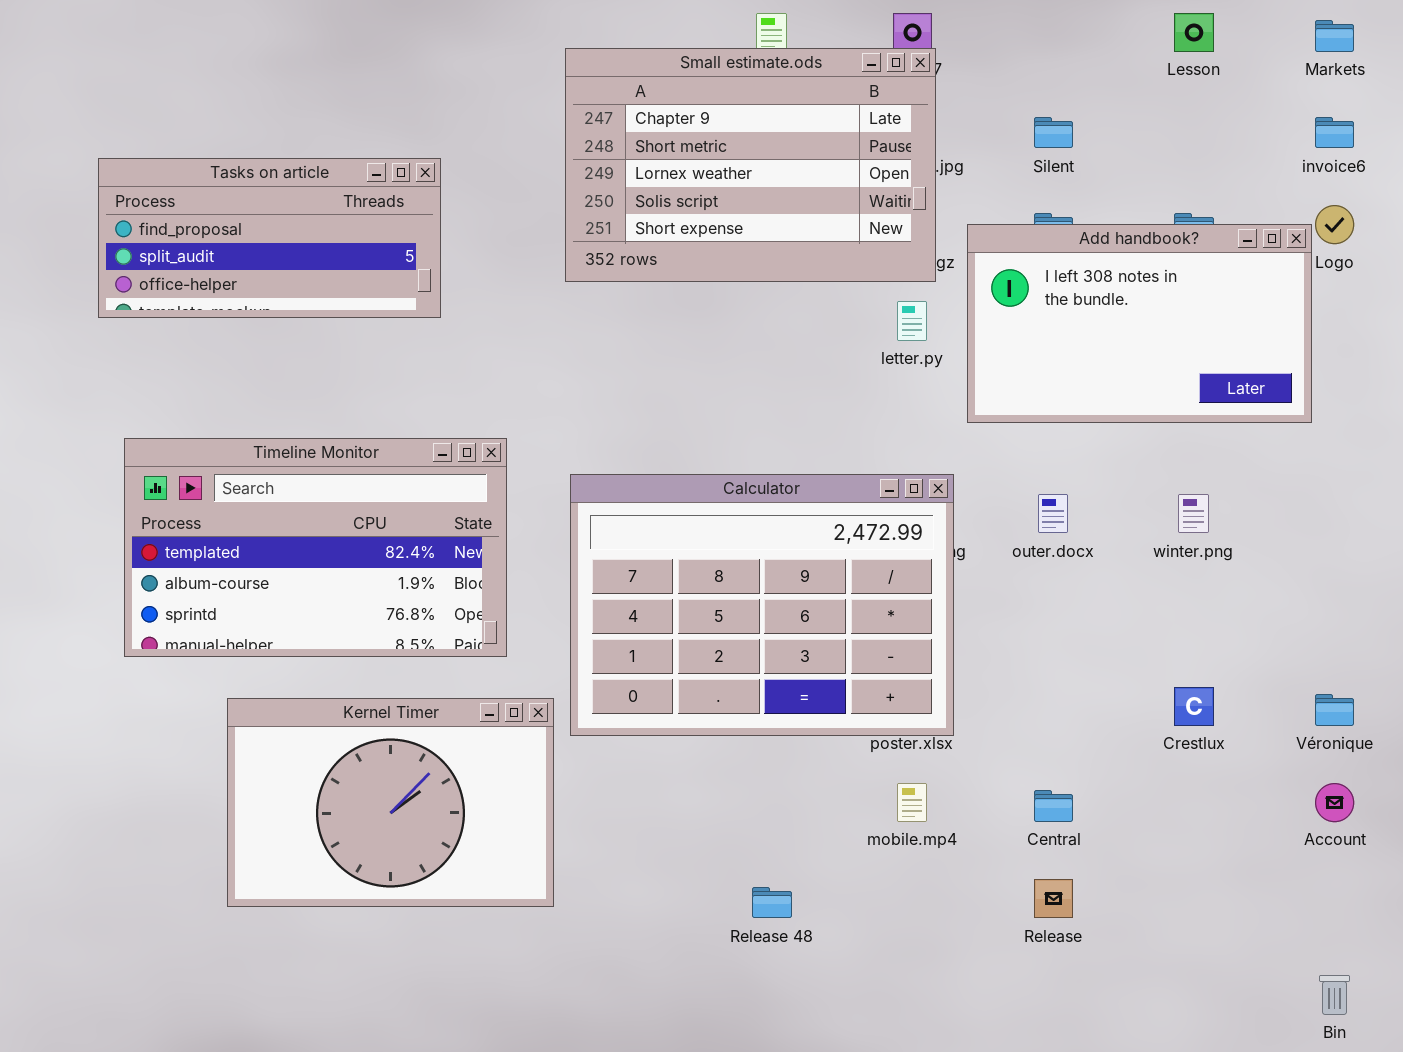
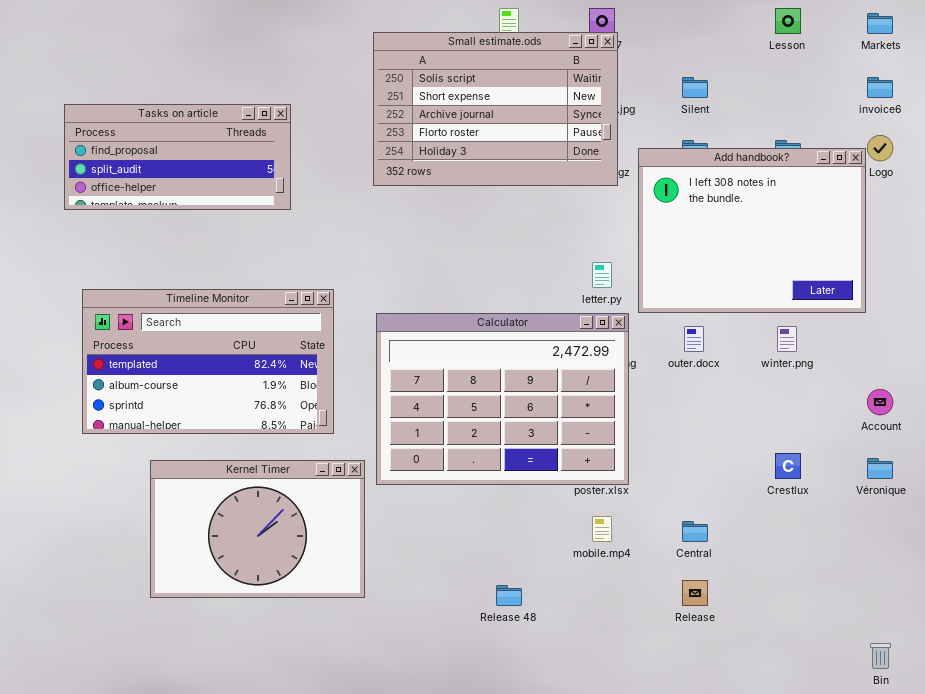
Small estimate.ods: [565,48,936,282] -> [373,32,618,186], scrolled down 3 rows
Add handbook?: [967,224,1312,423] -> [638,148,866,313], resized
letter.py: [897,301,927,341] -> [592,262,612,288], moved
Account: [1315,783,1354,822] -> [867,389,893,415], moved

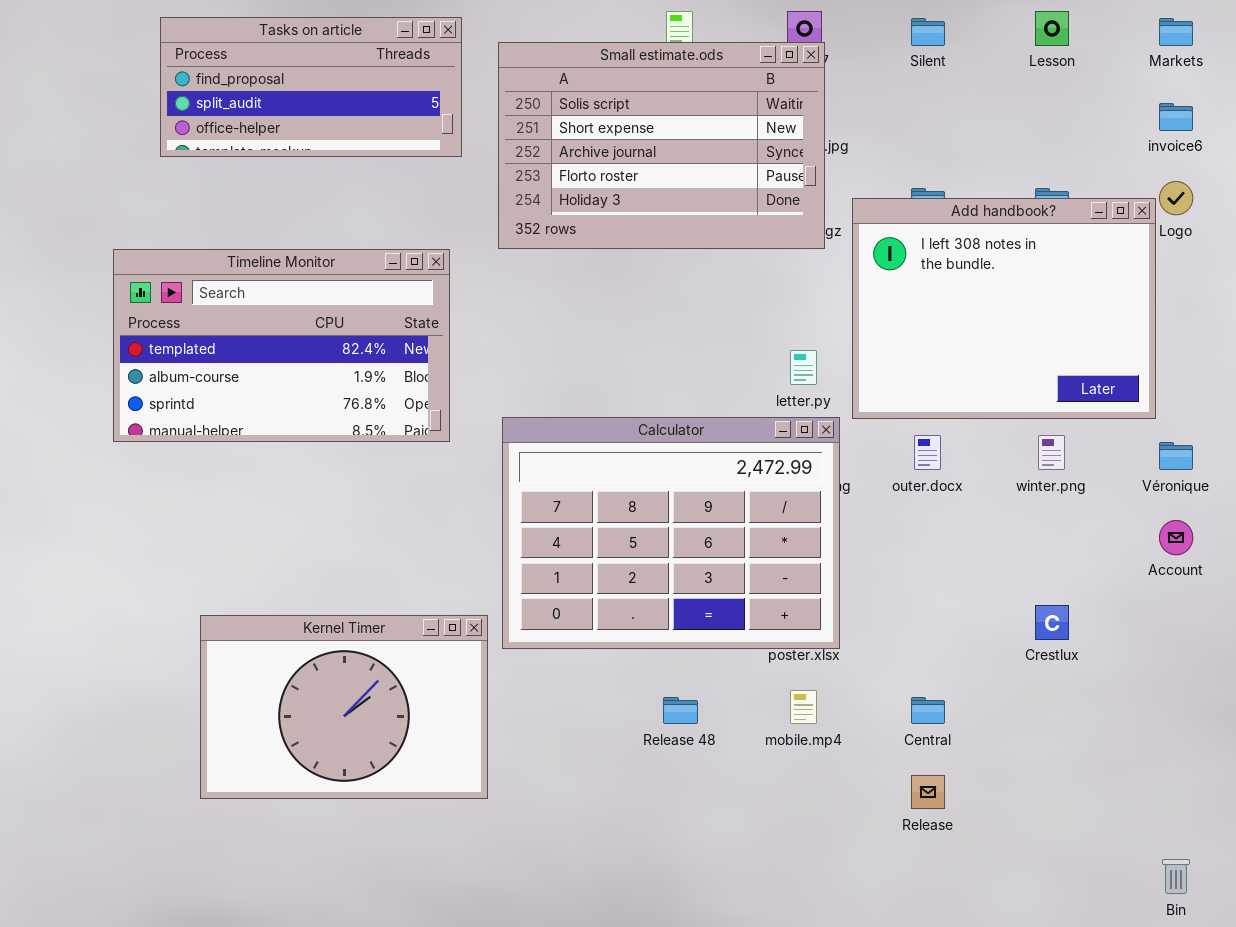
Silent: [682,77,708,98] -> [911,18,945,46], moved
Tasks on article: [64,104,291,210] -> [160,17,462,157], moved
Timeline Monitor: [82,289,334,434] -> [113,249,450,442], moved
Véronique: [867,458,893,479] -> [1159,442,1193,470], moved
Release 48: [496,585,522,606] -> [663,697,698,724], moved

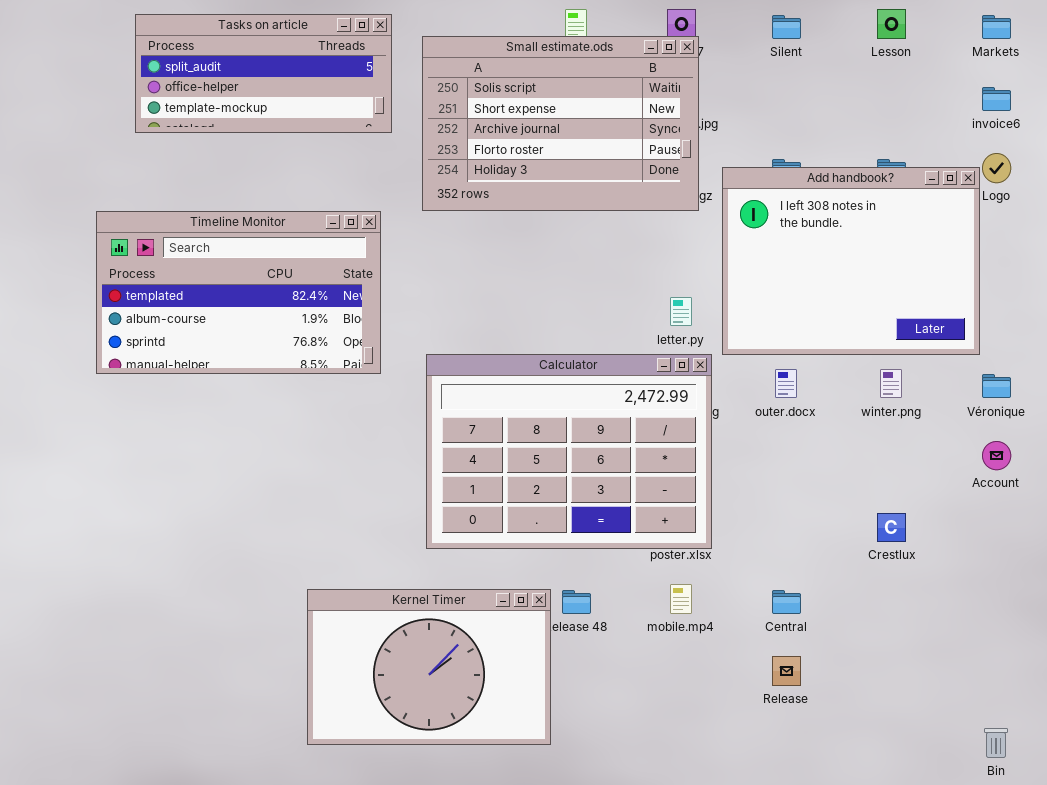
Tasks on article: [160,17,462,157] -> [135,14,392,133], scrolled down 1 row
Kernel Timer: [200,615,488,799] -> [307,589,551,745], moved

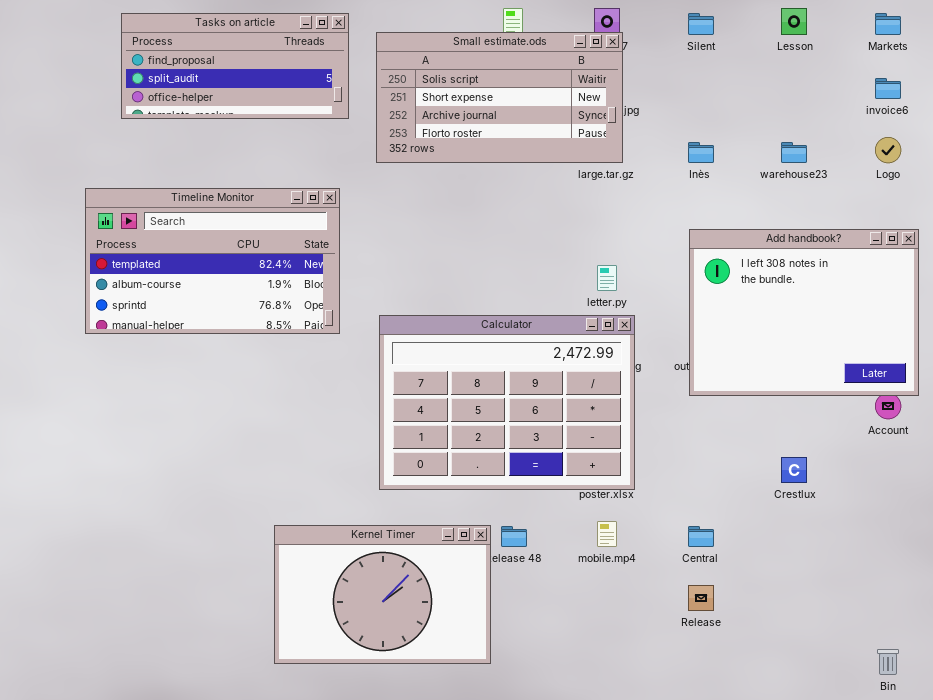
Tasks on article: [135,14,392,133] -> [121,13,349,119], scrolled up 1 row
Small estimate.ods: [422,36,699,211] -> [376,32,623,163], resized
Add handbook?: [722,167,980,355] -> [689,229,919,396], moved

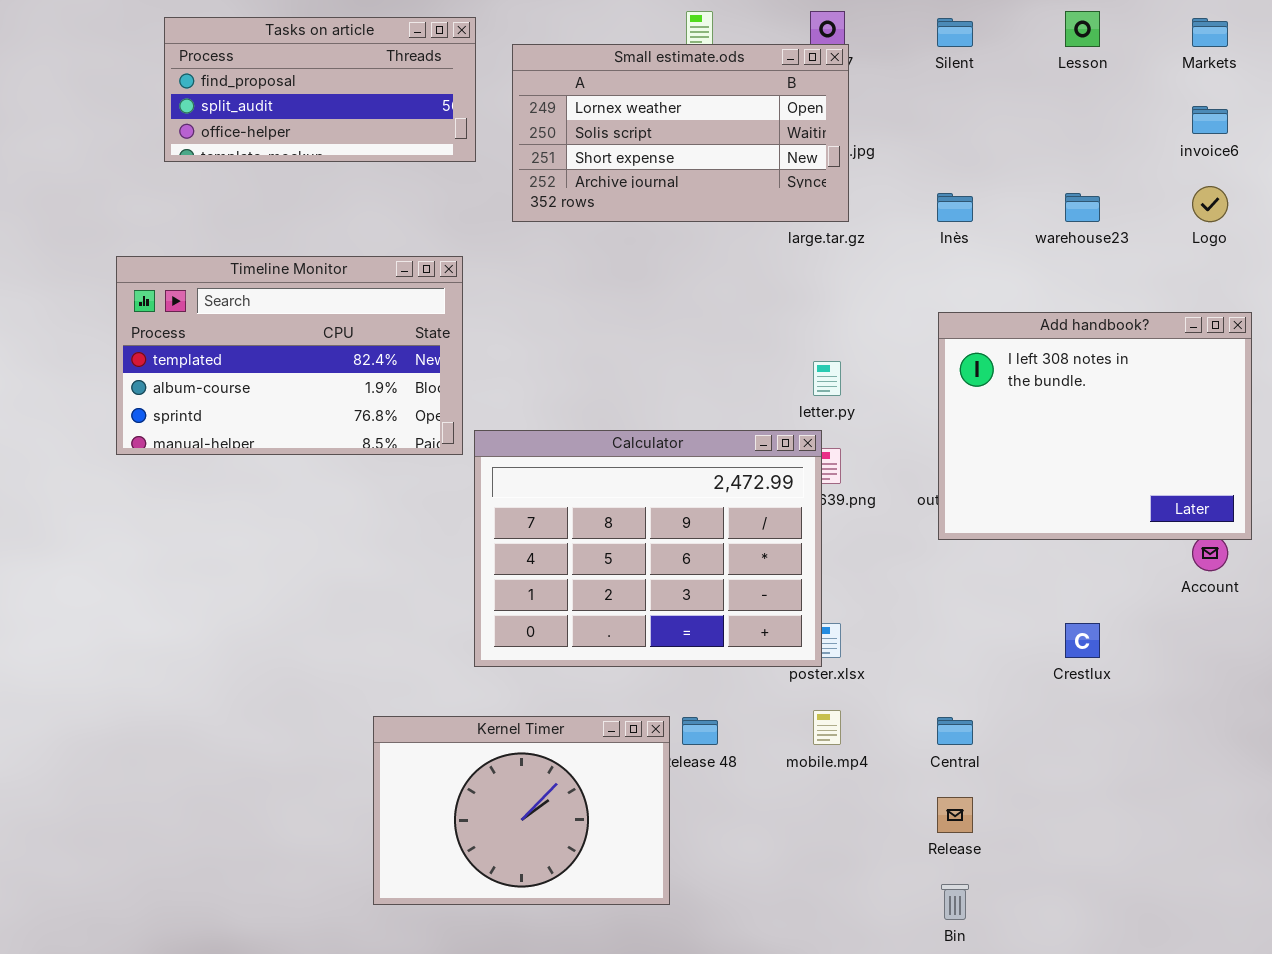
Small estimate.ods: [376,32,623,163] -> [512,44,849,222], scrolled up 1 row
Calculator: [379,315,635,490] -> [474,430,822,667], moved
Bin: [877,649,899,675] -> [941,884,969,920], moved

